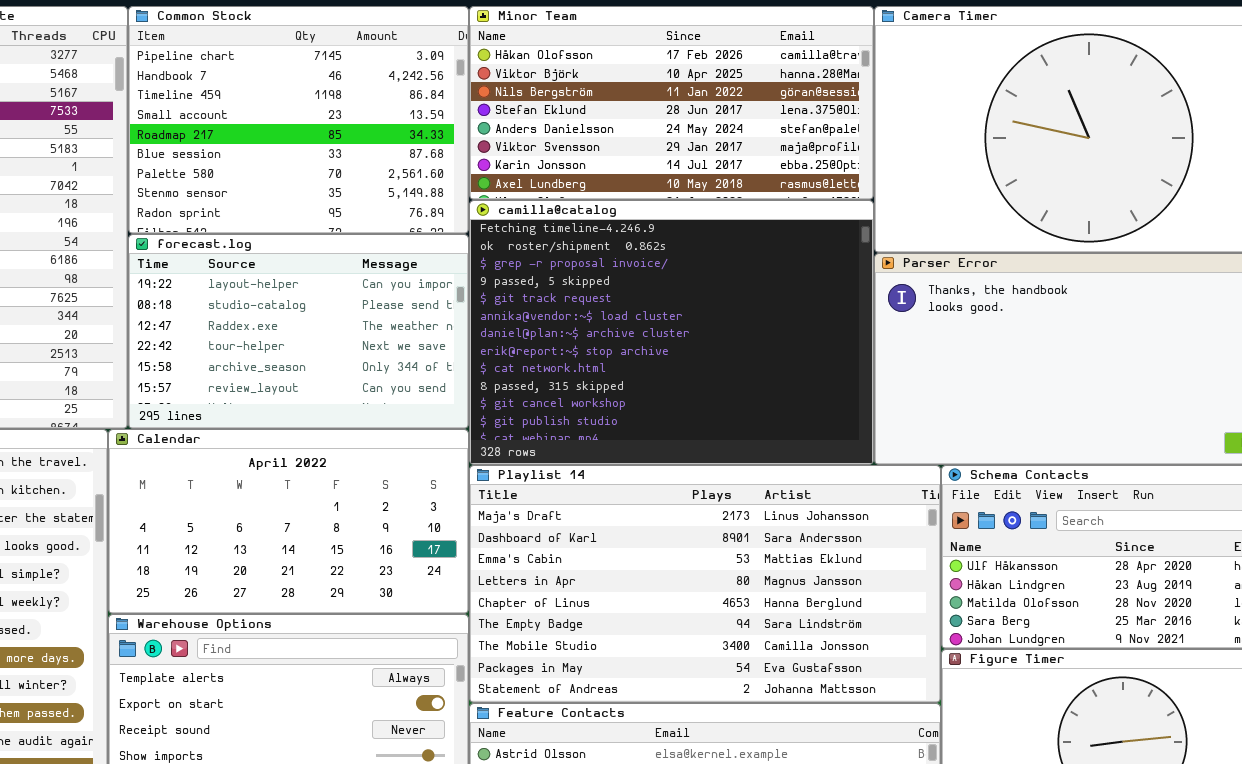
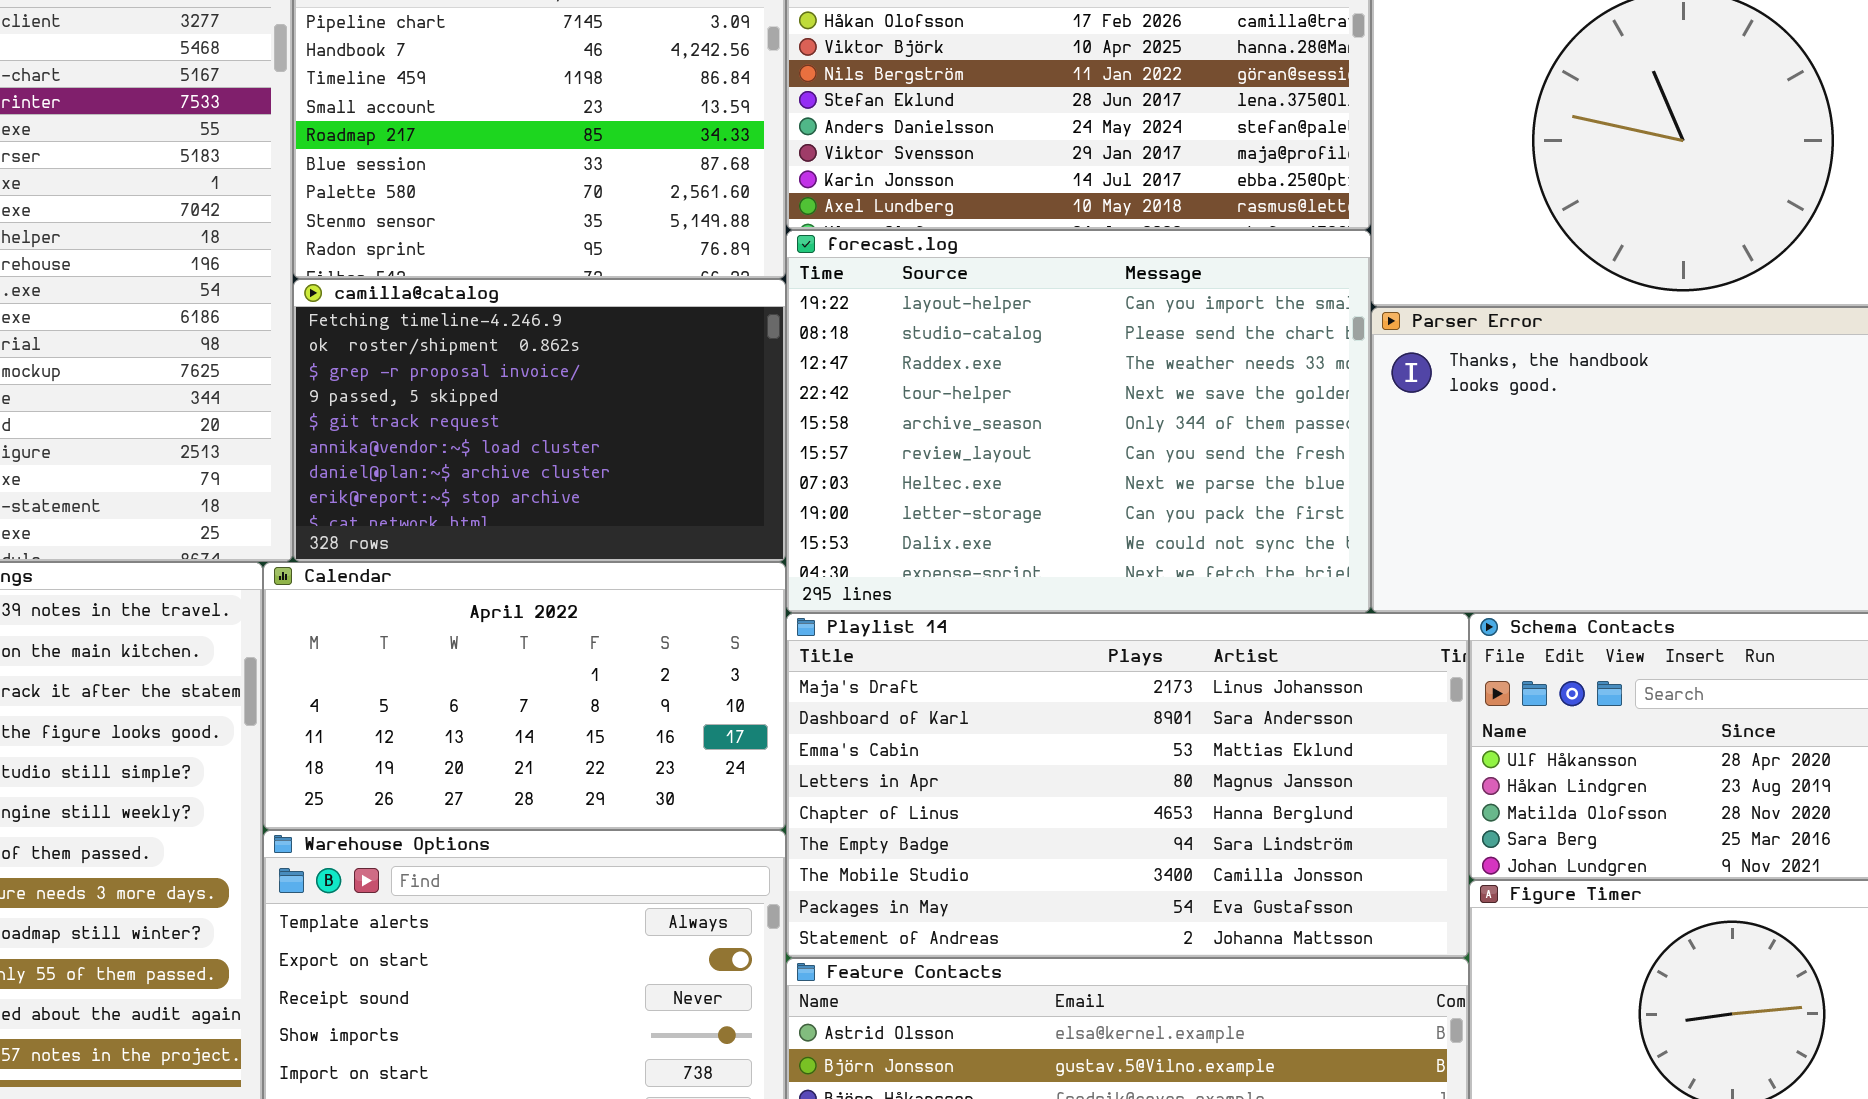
camilla@catalog: [469,200,874,465] -> [293,279,786,562], moved, resized
forecast.log: [128,234,469,429] -> [786,230,1371,613], moved, resized

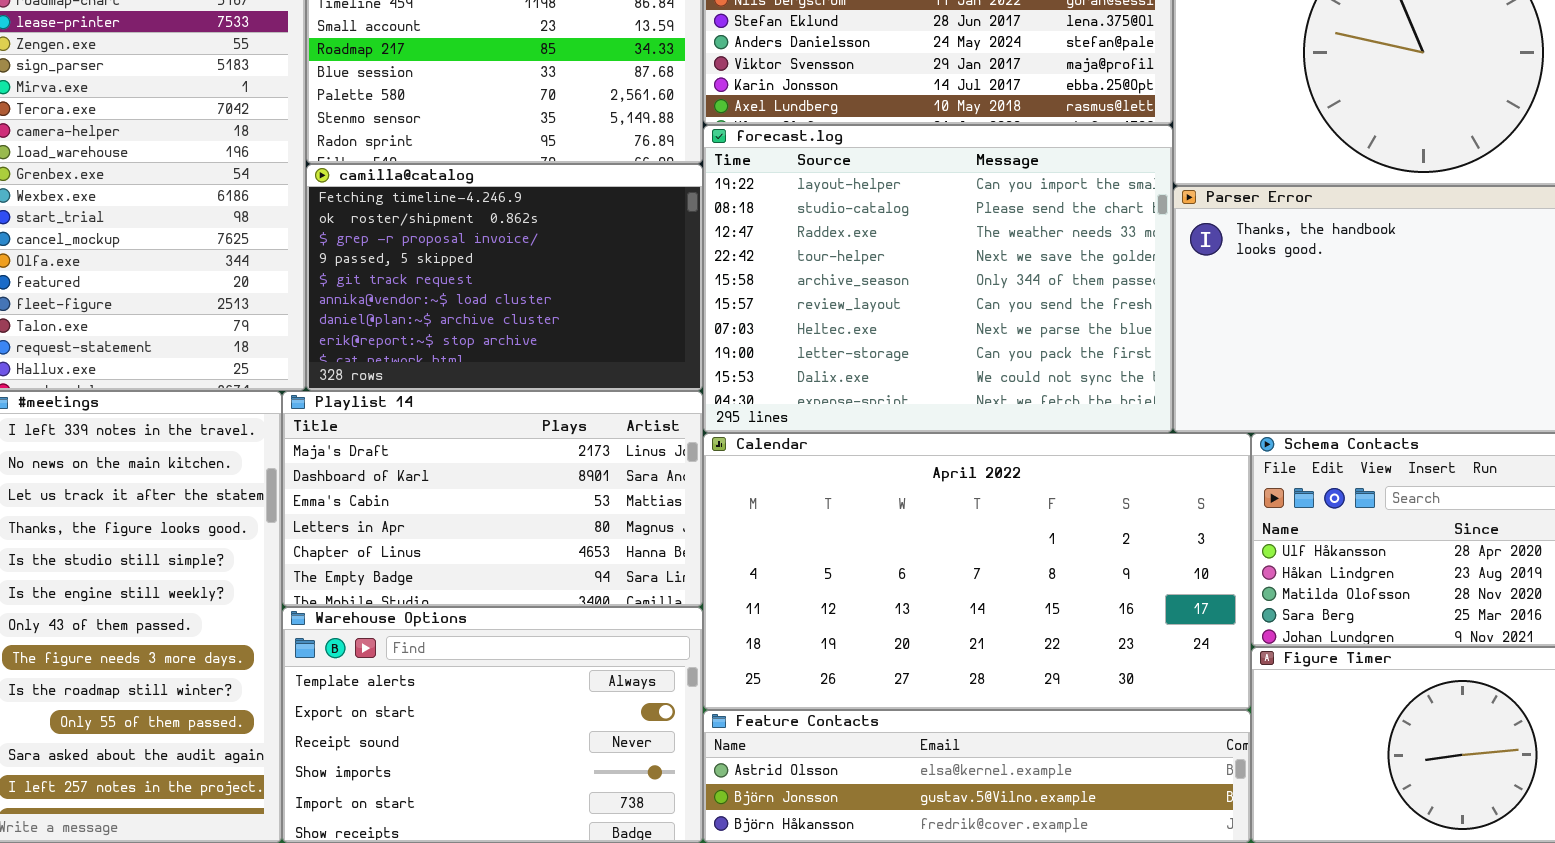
Calendar: [263,562,786,830] -> [703,433,1251,710], moved, resized
Playlist 14: [786,613,1469,958] -> [282,391,703,607], moved, resized

